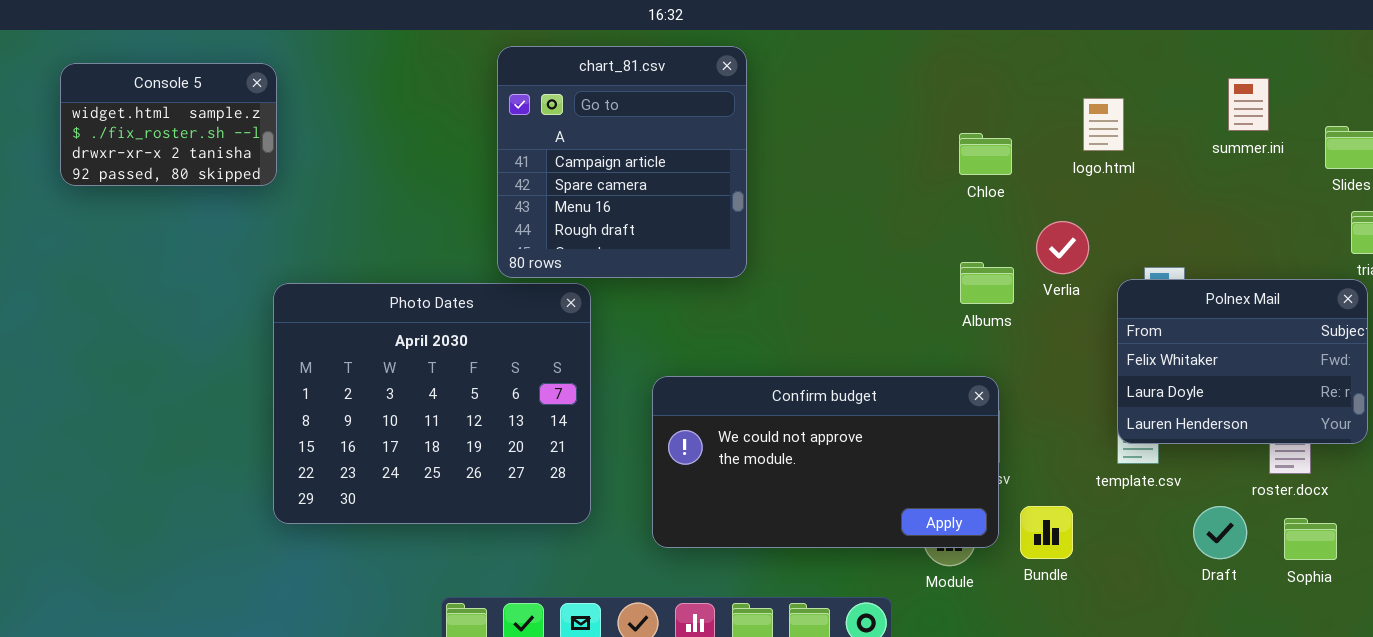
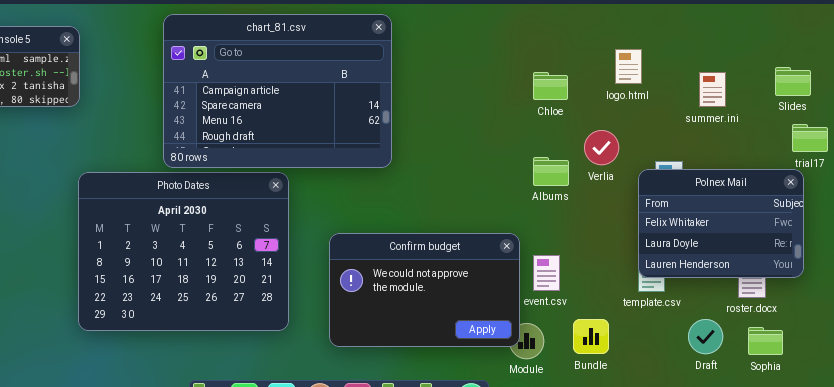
chart_81.csv: [497,46,747,278] -> [163,14,392,168], resized
summer.ini: [1228,78,1269,131] -> [699,72,726,107], moved
Confirm budget: [652,376,999,548] -> [329,233,520,347], resized

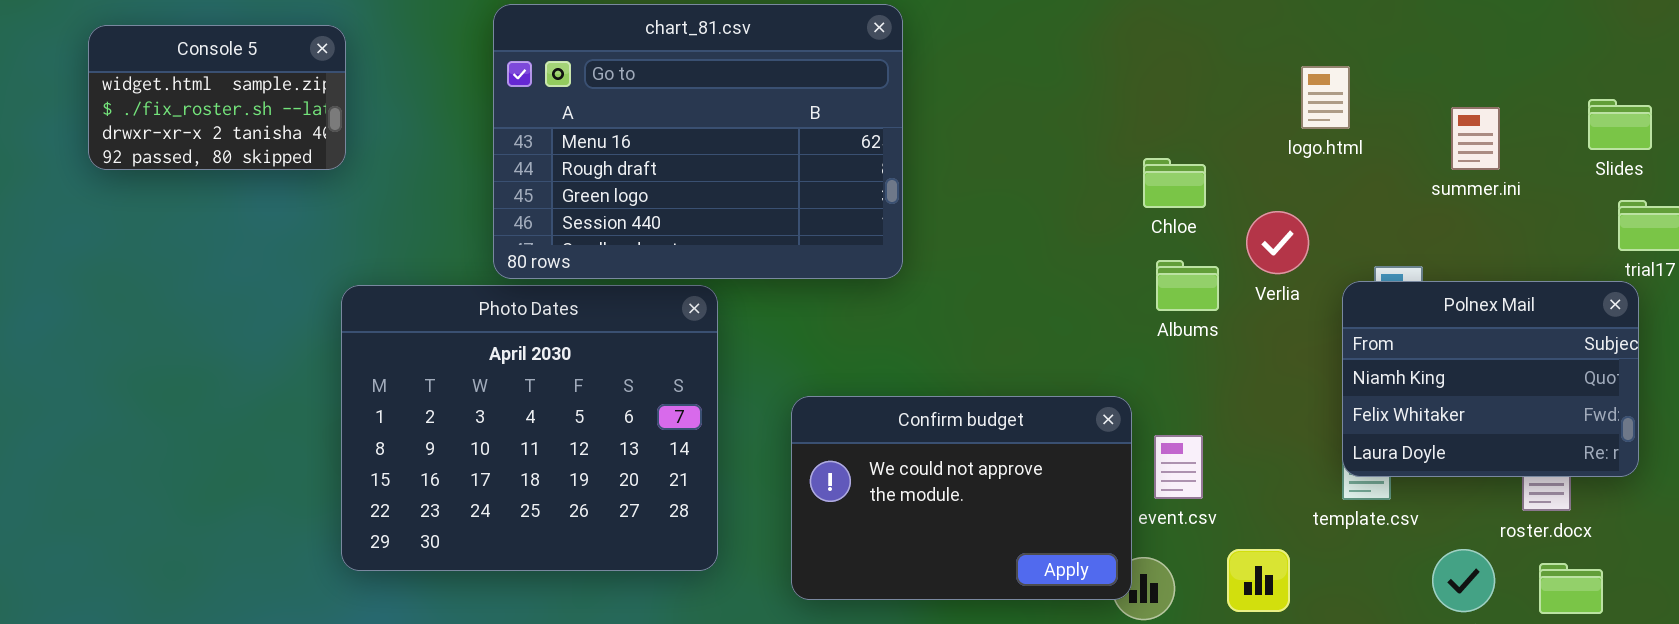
chart_81.csv: [163,14,392,168] -> [493,4,903,279], scrolled down 2 rows
Chloe: [533,72,568,100] -> [1143,158,1206,208], moved
Polnex Mail: [638,169,804,278] -> [1342,281,1639,477], scrolled up 1 row

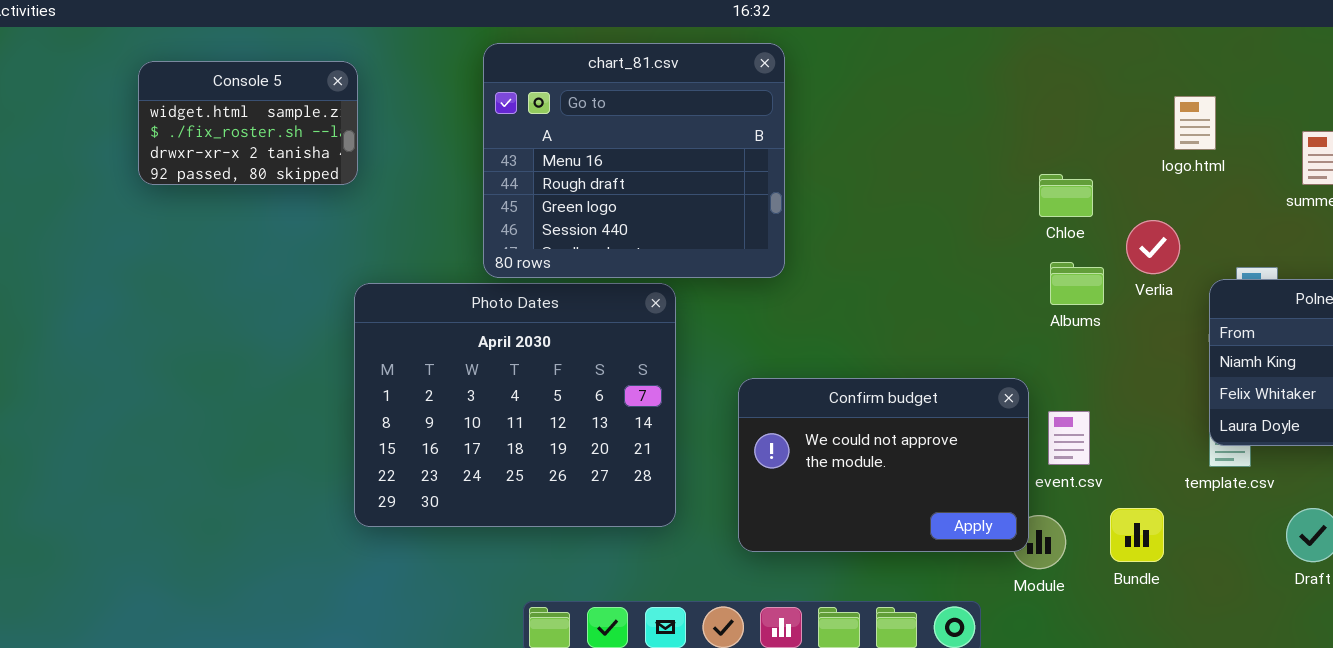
chart_81.csv: [493,4,903,279] -> [483,43,785,278], resized

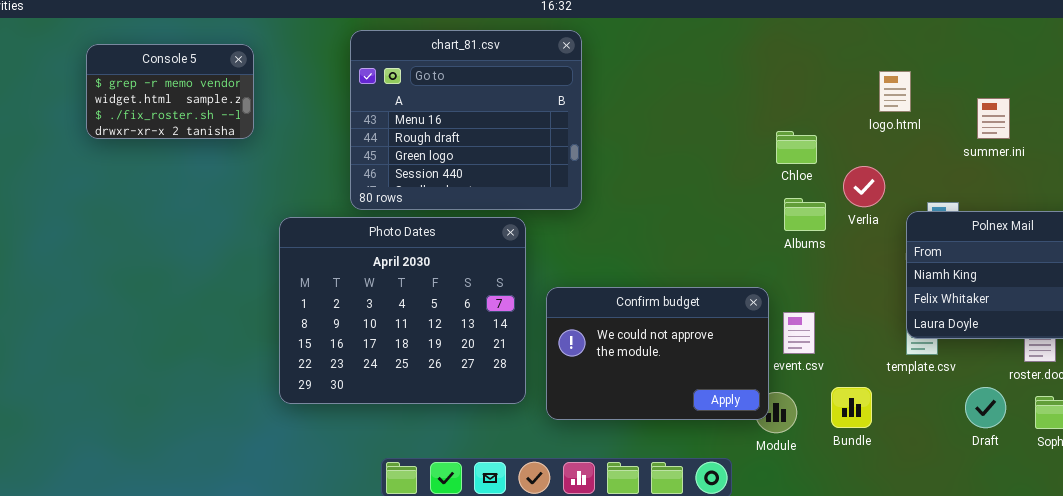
Console 5: [138,61,358,185] -> [86,44,254,139], scrolled up 1 row
Photo Dates: [354,283,676,527] -> [279,217,526,404], moved

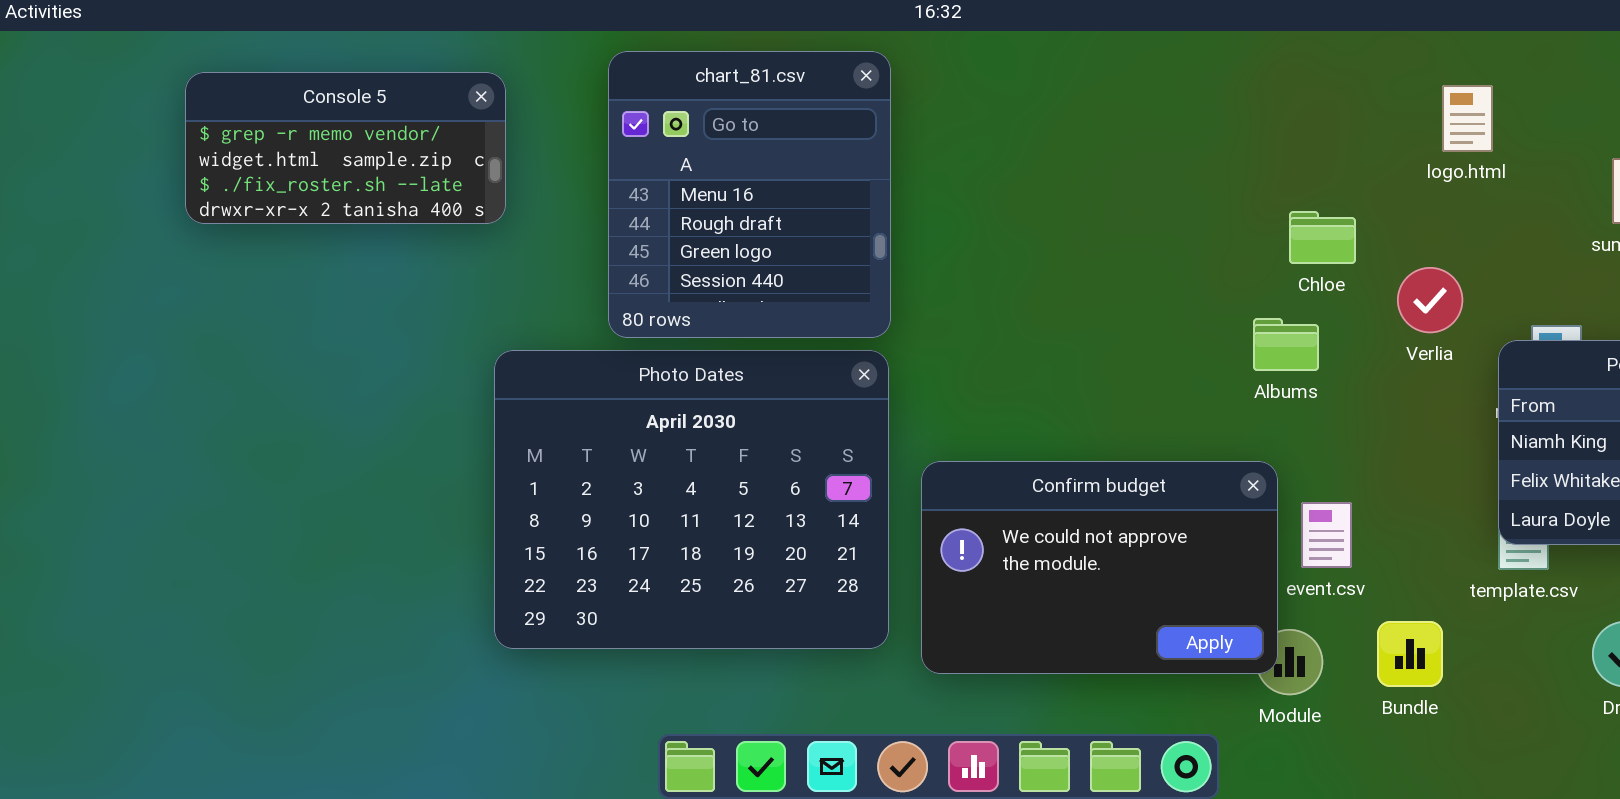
chart_81.csv: [350,30,582,210] -> [608,51,891,338], resized
Console 5: [86,44,254,139] -> [185,72,506,224], resized
logo.html: [879,71,911,112] -> [1442,85,1493,152], moved
Albums: [784,198,826,231] -> [1253,318,1319,371], moved

